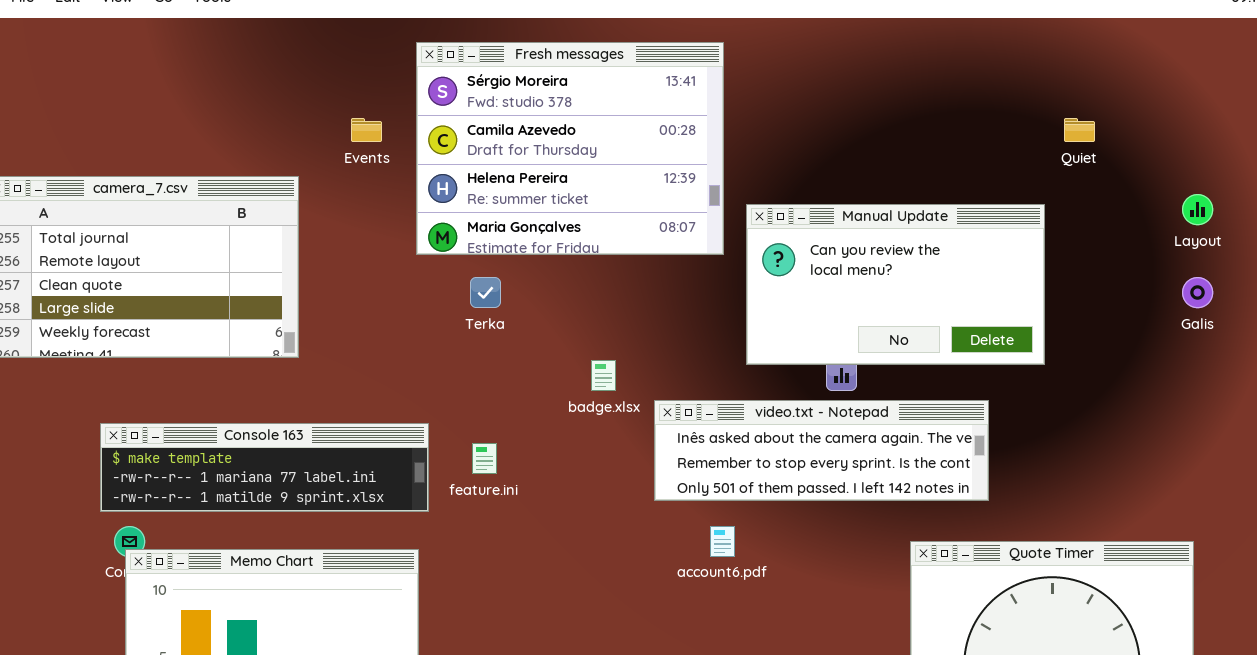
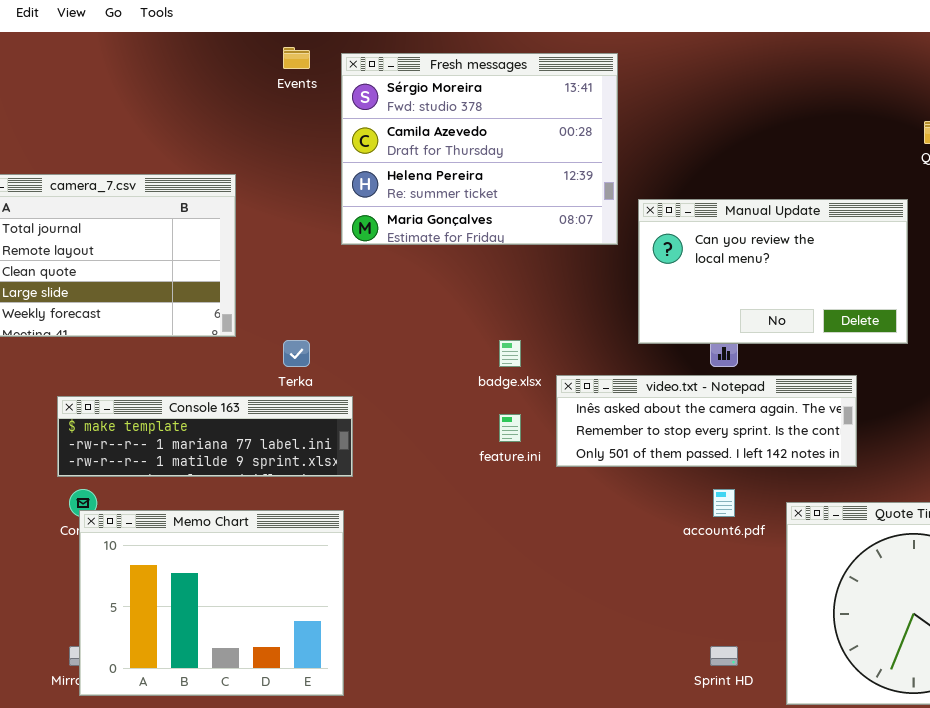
Events: [351,118,382,142] -> [283,47,310,69], moved
Terka: [470,277,501,308] -> [283,340,310,367], moved
feature.ini: [472,443,497,474] -> [499,414,521,442], moved
account6.pdf: [710,526,735,557] -> [713,489,735,517], moved

